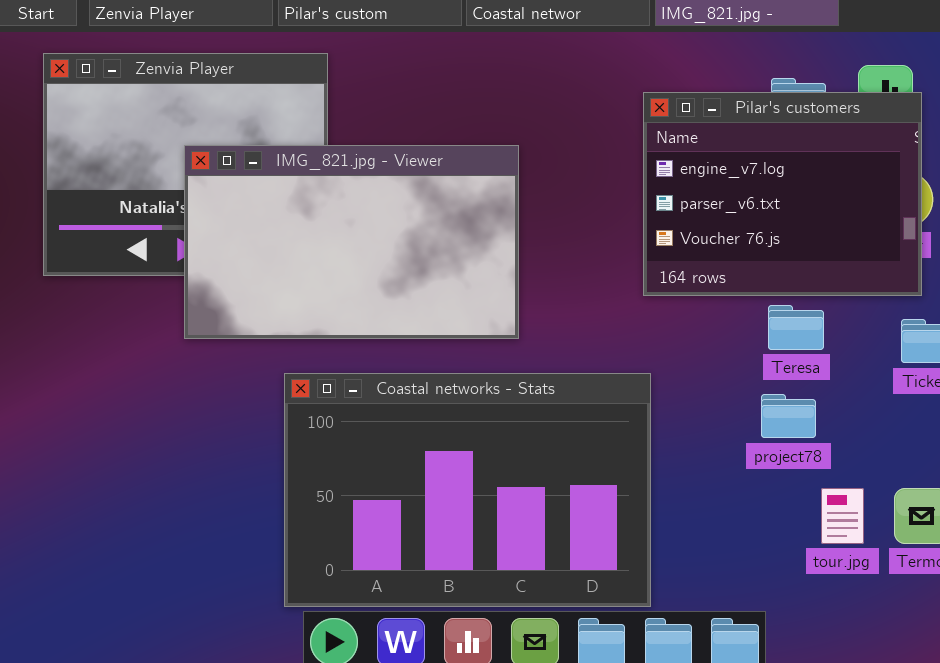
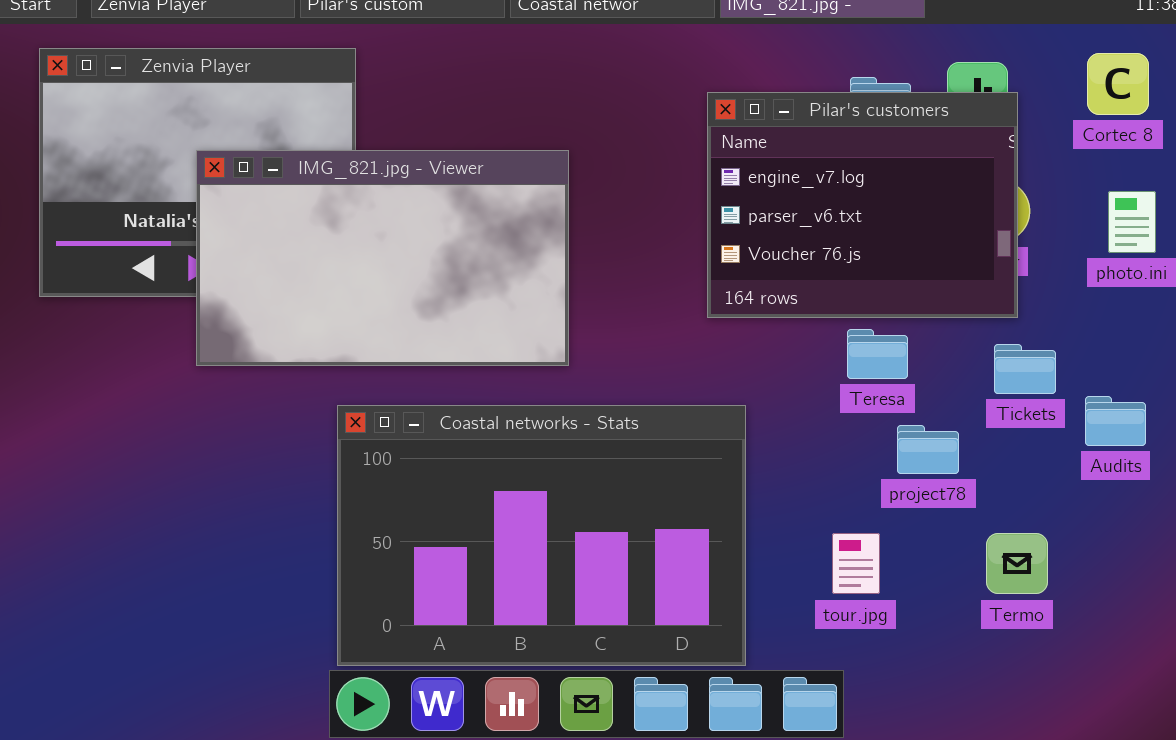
Coastal networks - Stats: [284,373,651,607] -> [337,405,746,666], moved
project78: [761,394,816,438] -> [897,425,959,474], moved
tour.jpg: [821,488,864,544] -> [832,533,880,594], moved

